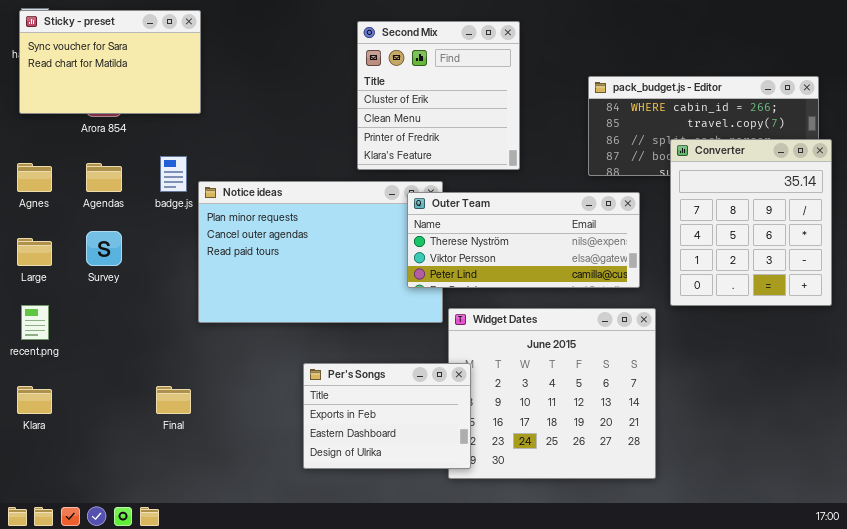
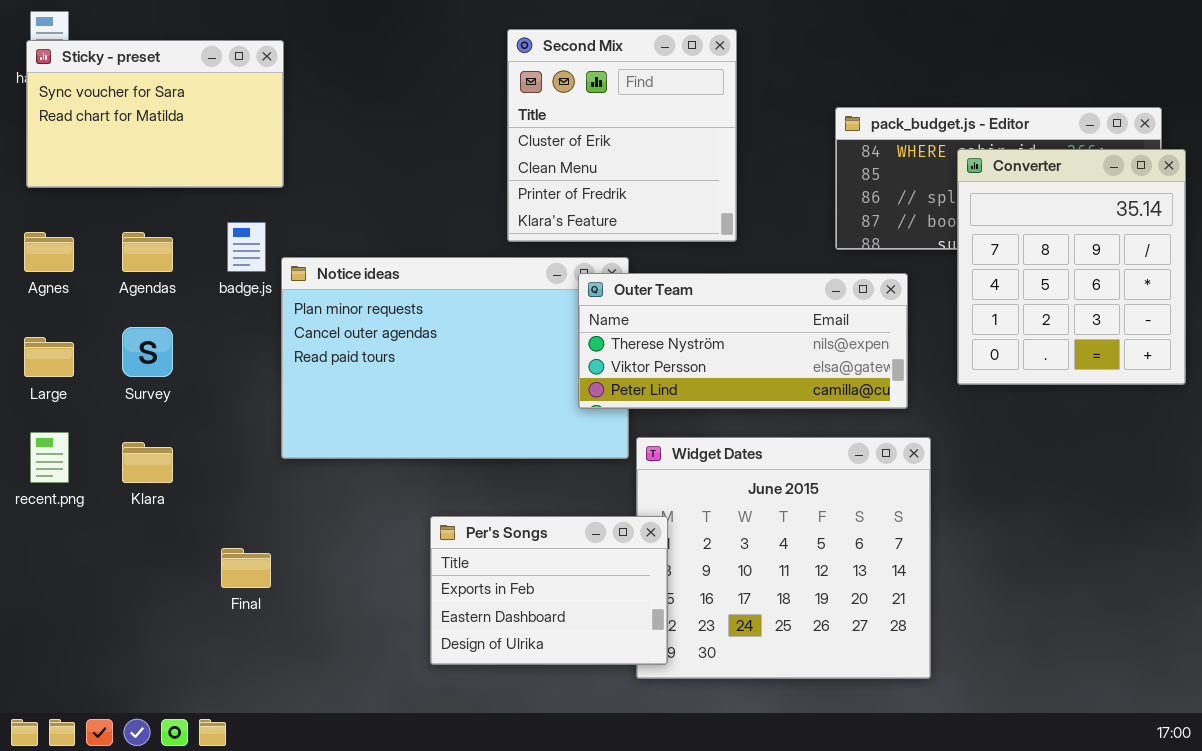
Sticky - preset: [19,10,201,114] -> [26,40,284,188], moved
Converter: [670,139,832,306] -> [957,149,1186,385], moved
Klara: [17,386,52,414] -> [122,442,173,483], moved

